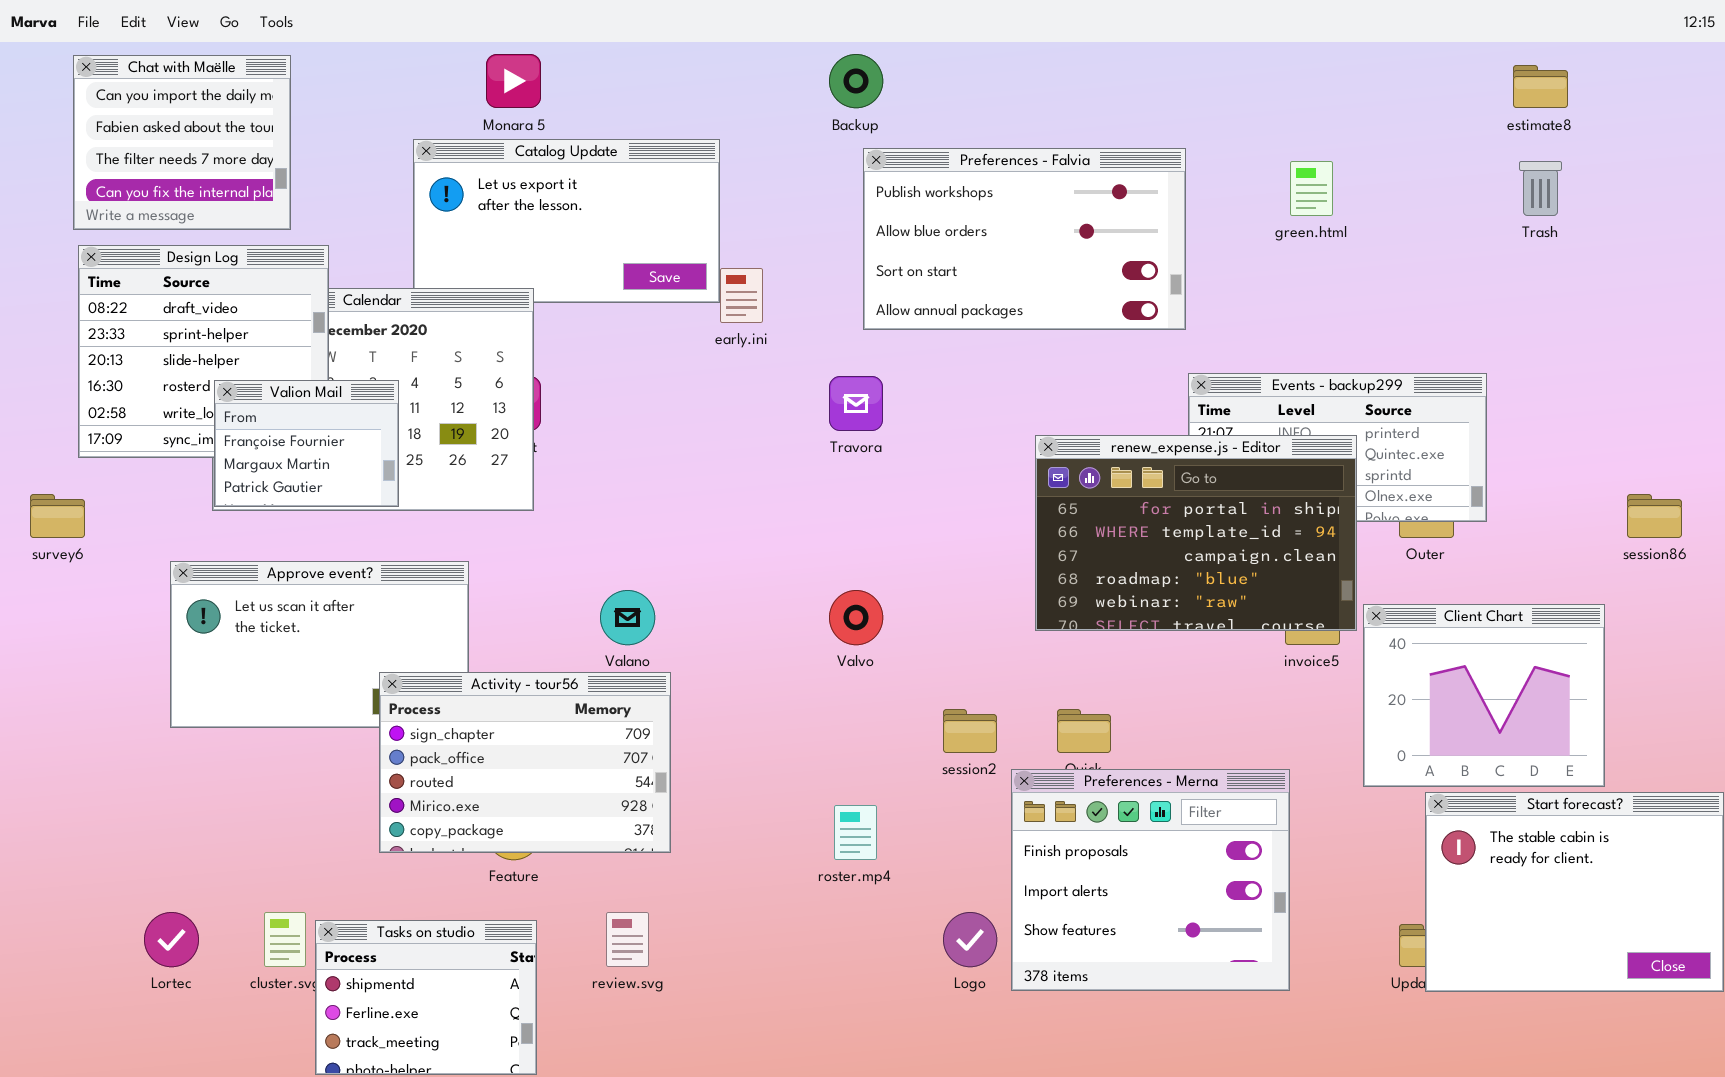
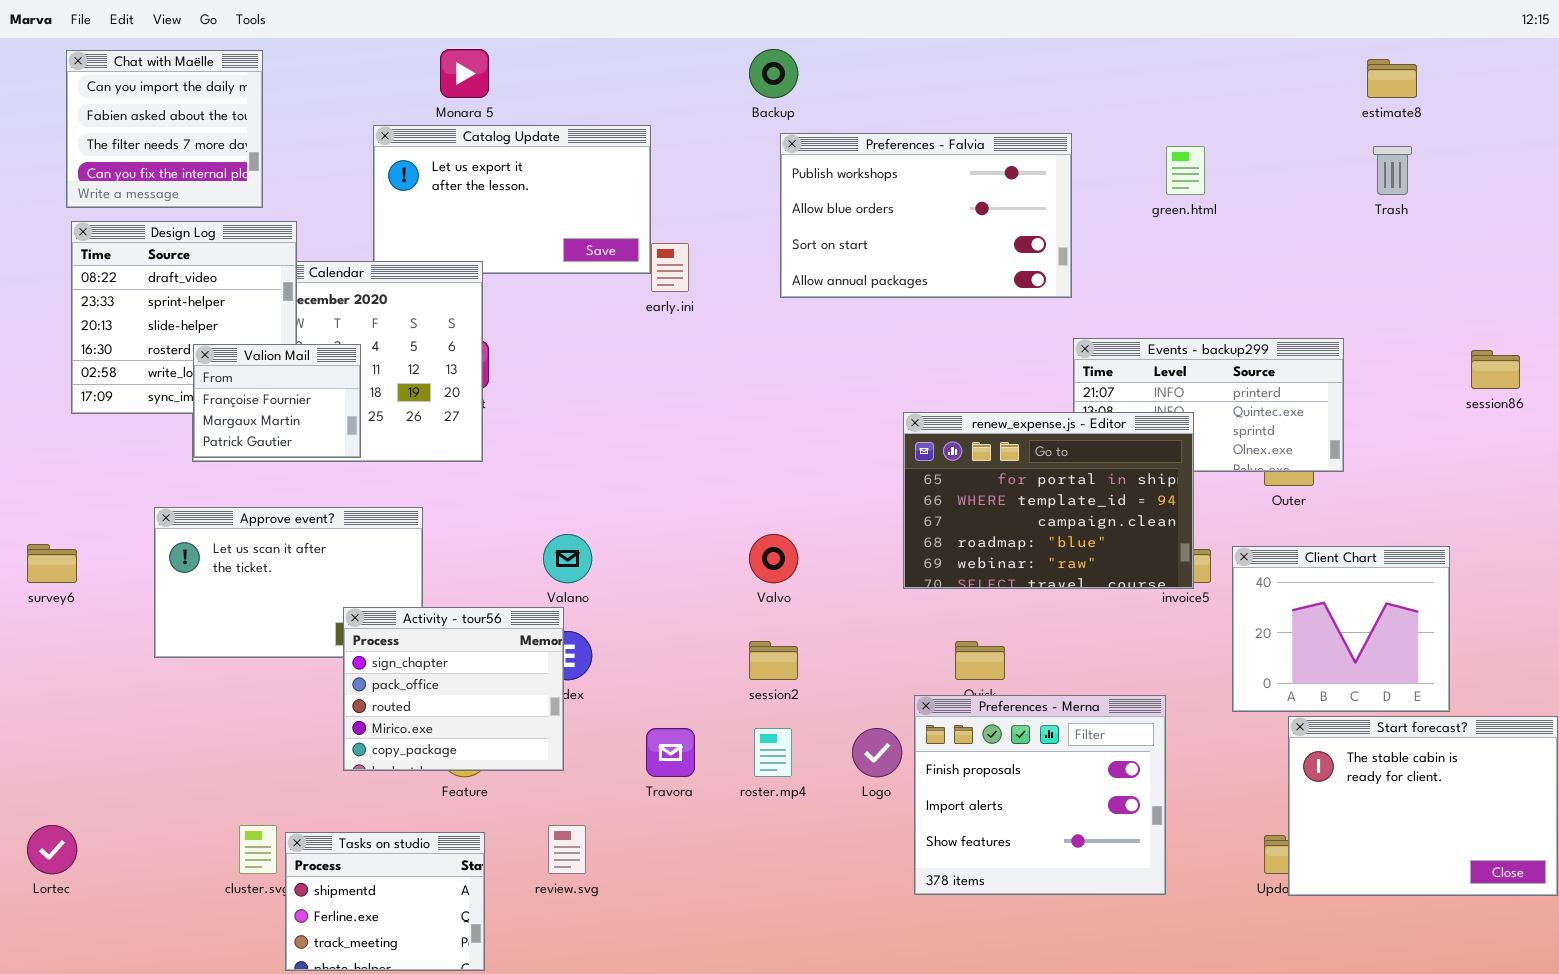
Travora: [829,376,883,431] -> [646,728,695,777], moved
renew_expense.js - Editor: [1035,435,1357,631] -> [903,412,1194,589], moved
survey6: [30,494,85,538] -> [27,544,77,583], moved
session86: [1627,494,1682,538] -> [1471,350,1520,389], moved
Activity - tour56: [379,672,671,853] -> [343,607,564,771], resized
session2: [943,709,997,753] -> [749,641,798,680], moved
Lortec: [144,912,199,967] -> [27,825,77,874], moved
Logo: [943,912,997,967] -> [852,728,902,777], moved

